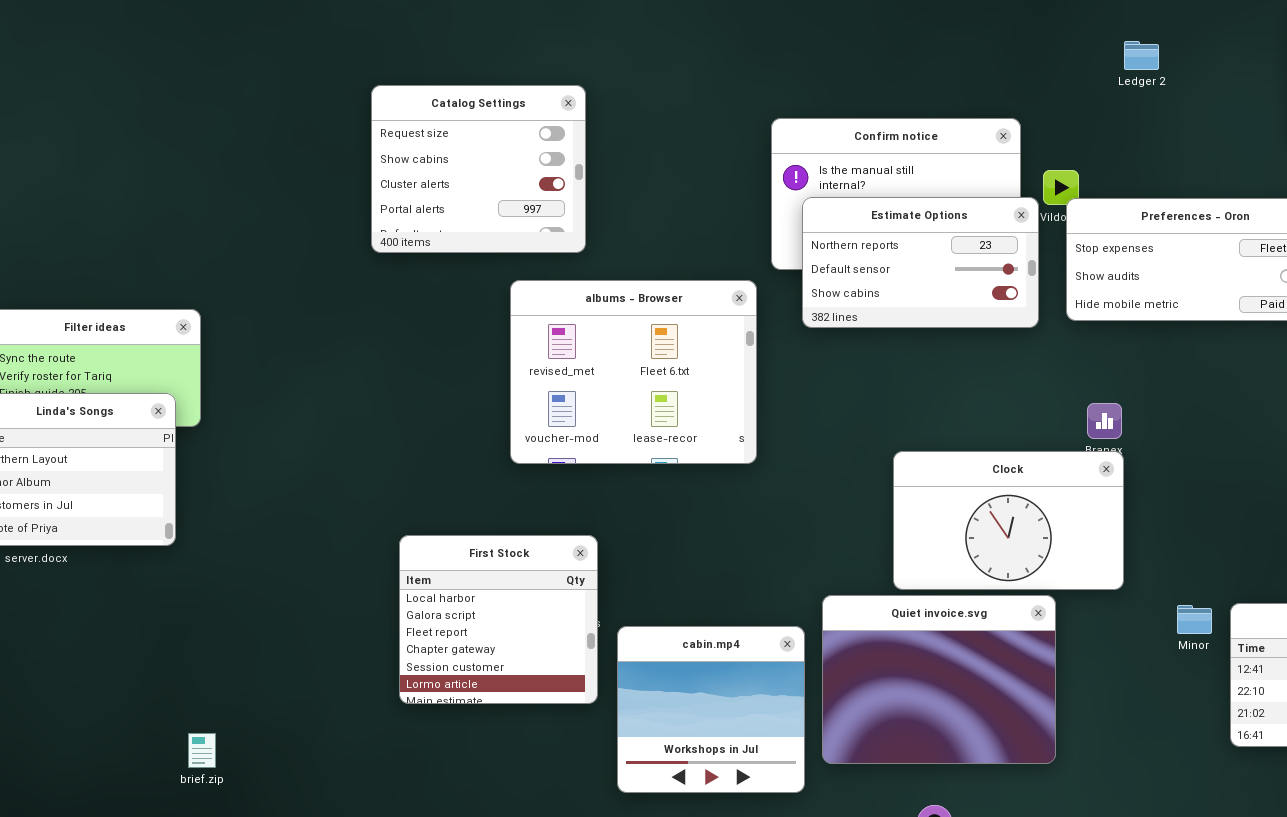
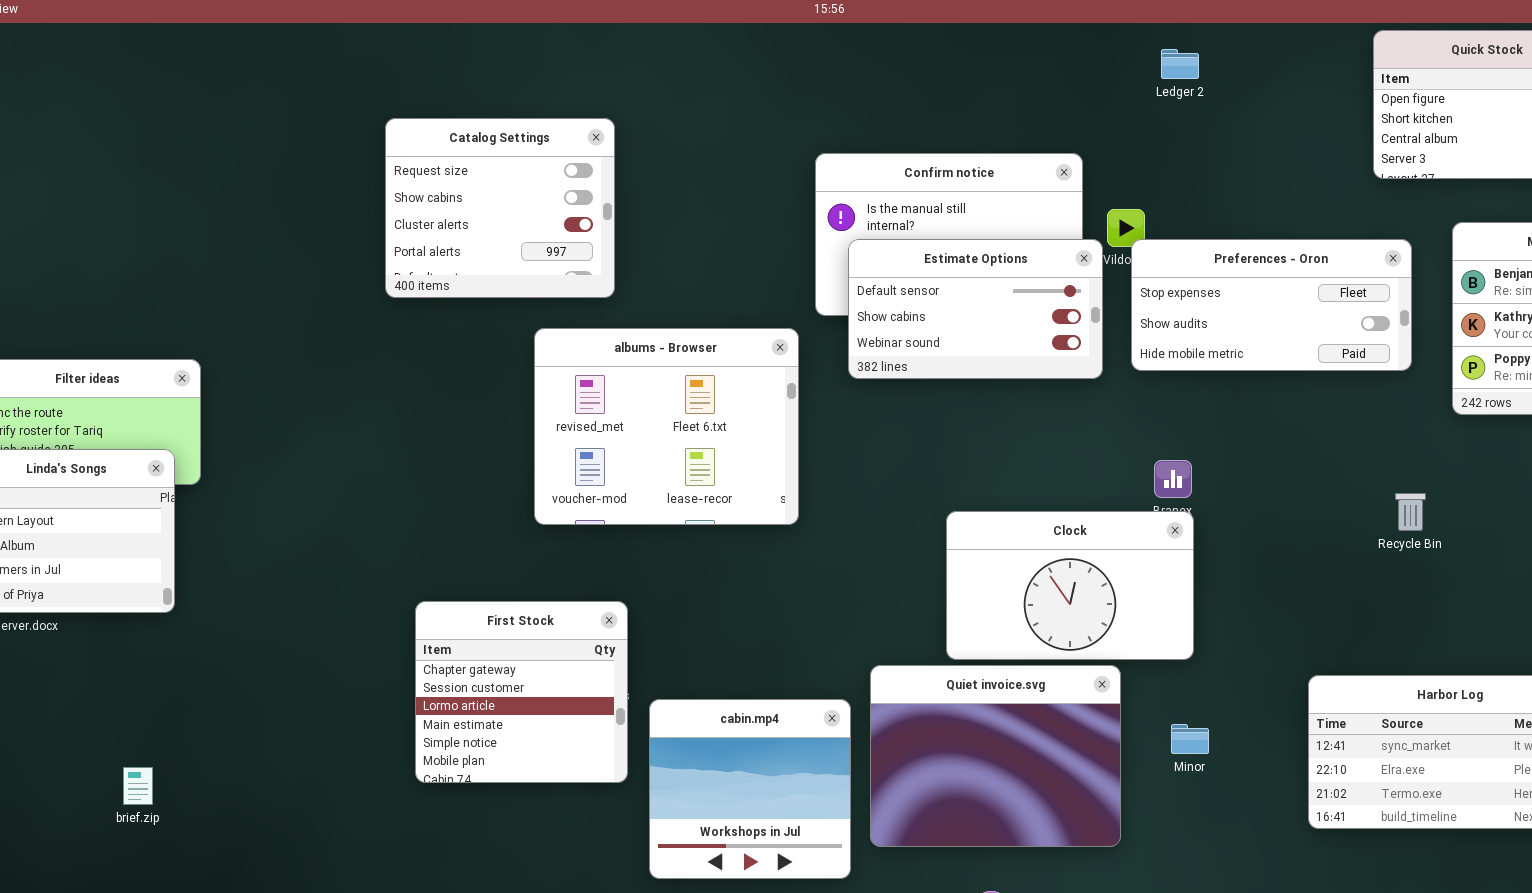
Ledger 2: [1124,41,1159,70] -> [1161,49,1199,79], moved
Estimate Options: [802,197,1039,328] -> [848,239,1103,379], scrolled down 1 row
First Stock: [399,535,598,704] -> [415,601,628,783], scrolled down 3 rows
Minor: [1177,605,1212,634] -> [1171,724,1209,754], moved
brief.zip: [188,733,216,768] -> [123,767,153,805], moved

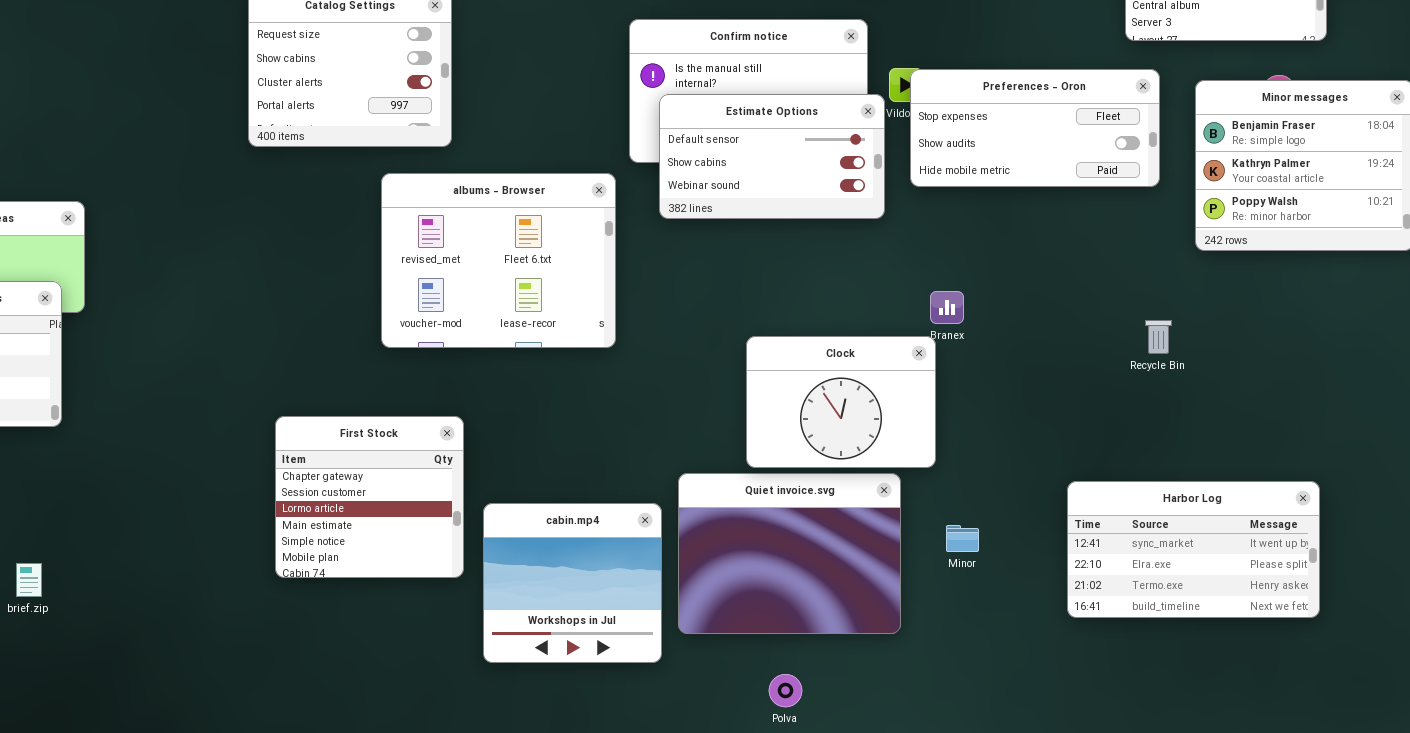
Preferences - Oron: [1131,239,1412,371] -> [910,69,1160,187], moved
Clock: [946,511,1194,660] -> [746,336,936,468], resized

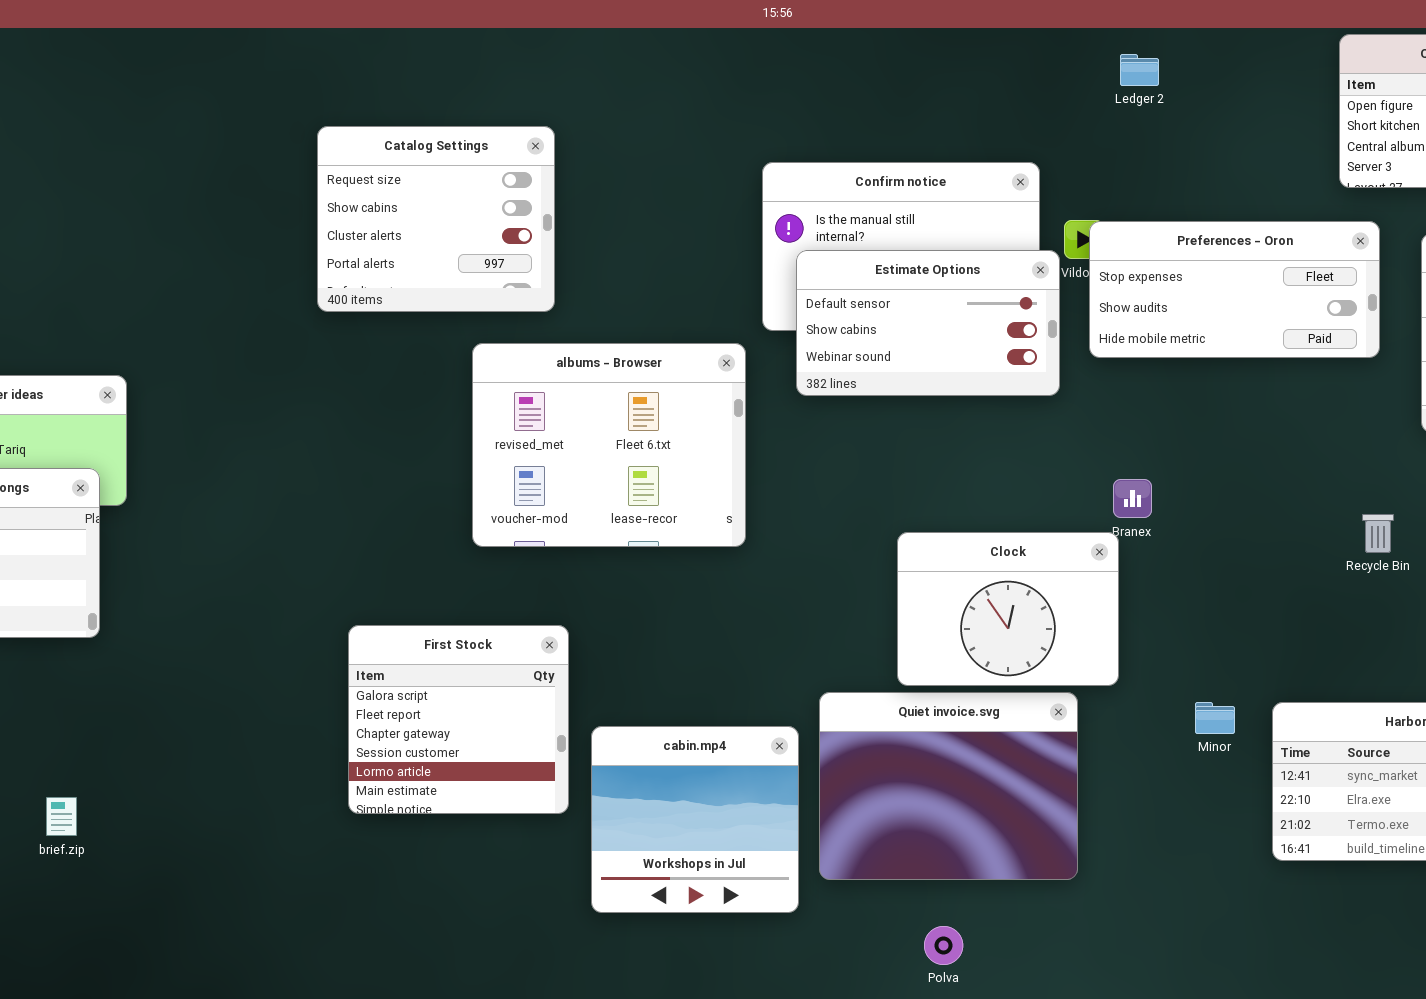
First Stock: [275,416,464,578] -> [348,625,569,814], scrolled up 2 rows
Minor: [946,525,979,552] -> [1195,702,1235,734], moved

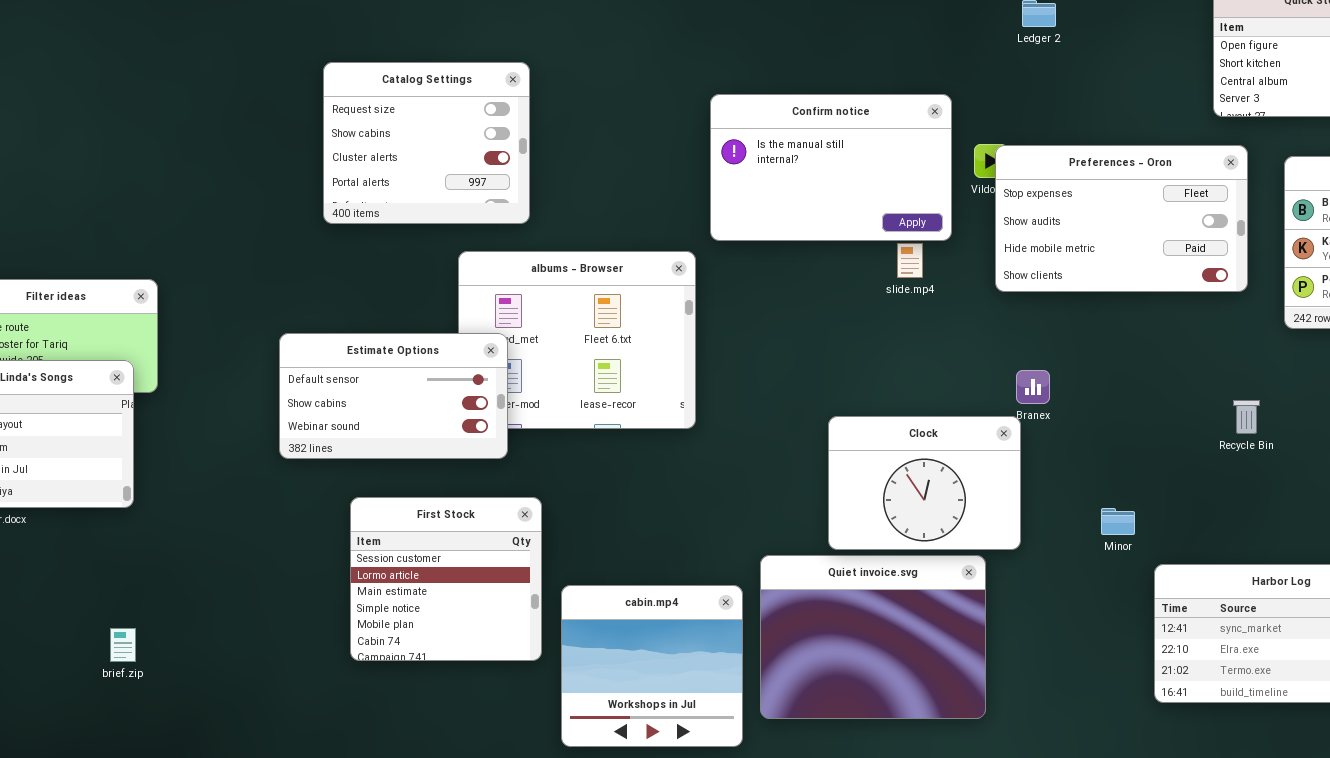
Preferences - Oron: [1089,221,1380,358] -> [995,145,1248,292], resized
Estimate Options: [796,250,1060,396] -> [279,333,508,459], moved
First Stock: [348,625,569,814] -> [350,497,542,661], scrolled down 3 rows
Minor: [1195,702,1235,734] -> [1101,508,1135,535], moved
brief.zip: [46,797,77,836] -> [110,628,136,662], moved

